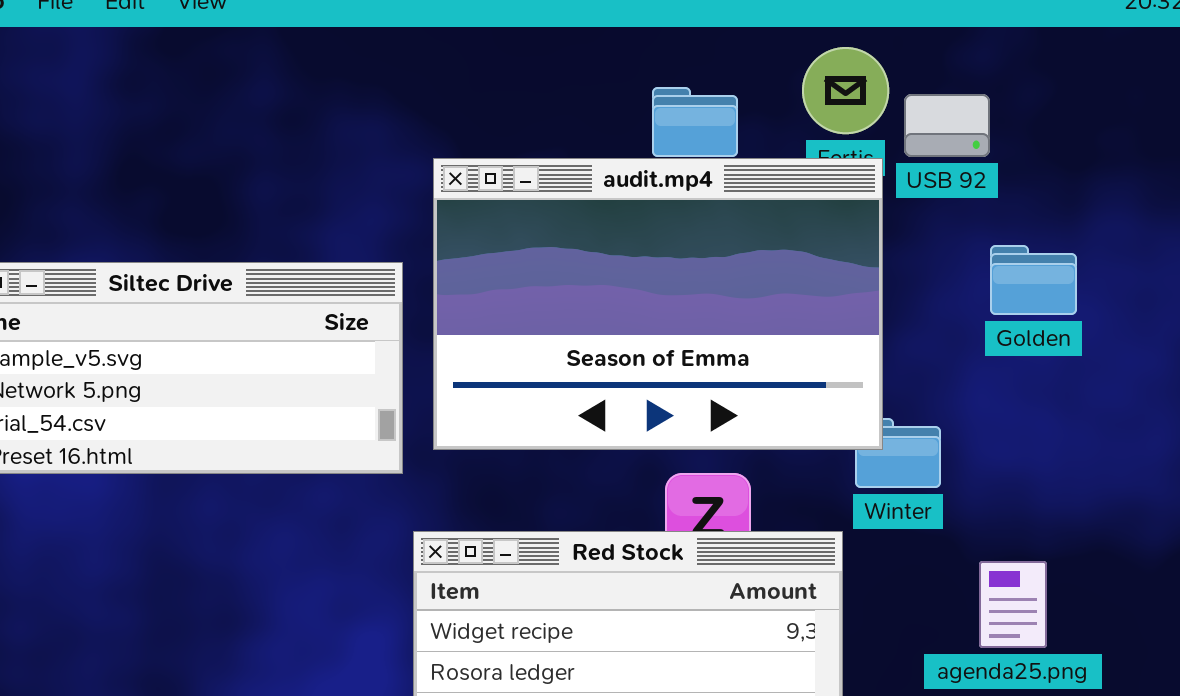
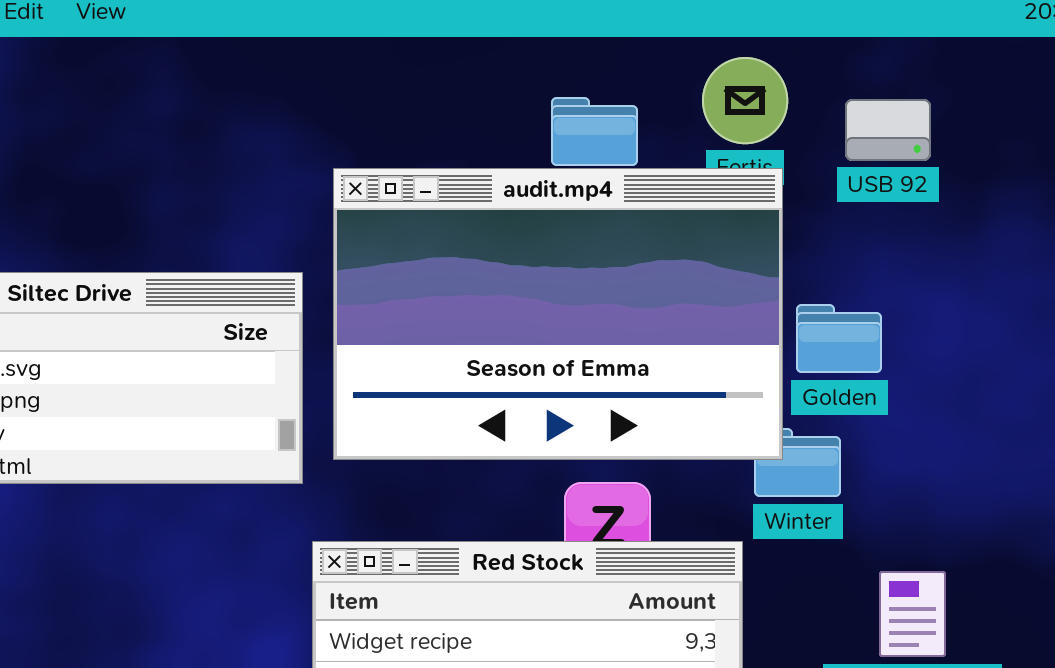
USB 92: [904,94,990,157] -> [845,99,931,161], moved
Golden: [990,245,1077,315] -> [796,304,882,373], moved

